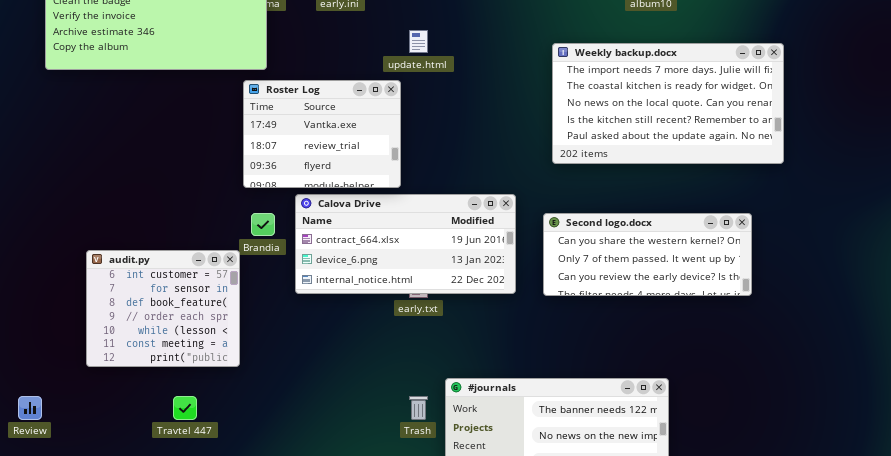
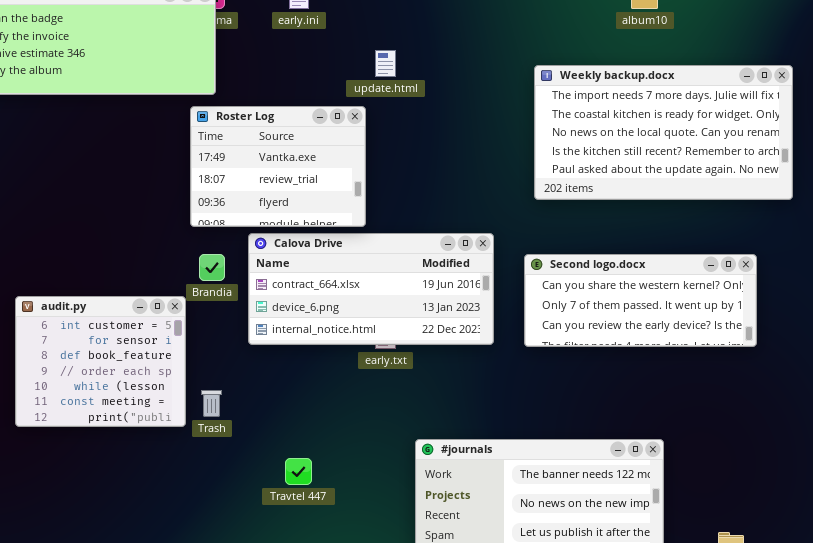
Travtel 447: [173,396,197,420] -> [285,458,312,485], moved
Trash: [409,396,428,420] -> [201,390,222,417], moved

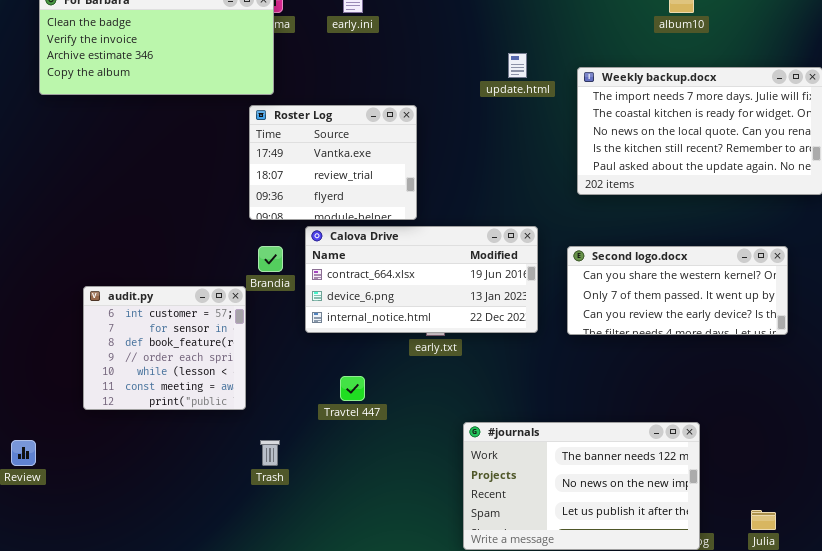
update.html: [375,50,396,77] -> [508,53,527,78], moved
Trash: [201,390,222,417] -> [260,440,280,466], moved
Travtel 447: [285,458,312,485] -> [340,376,365,401], moved

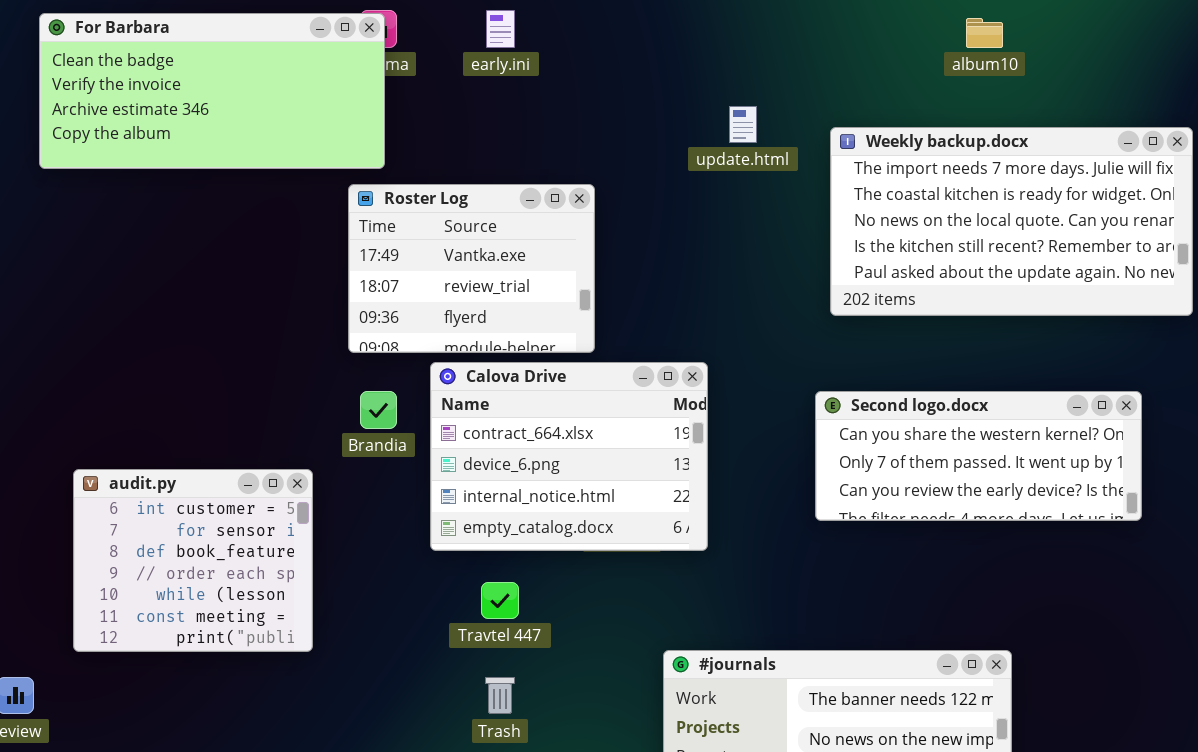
Calova Drive: [305,226,538,333] -> [430,362,708,551], resized
audit.py: [83,286,246,410] -> [73,469,313,652], moved
Trash: [260,440,280,466] -> [485,677,515,714], moved

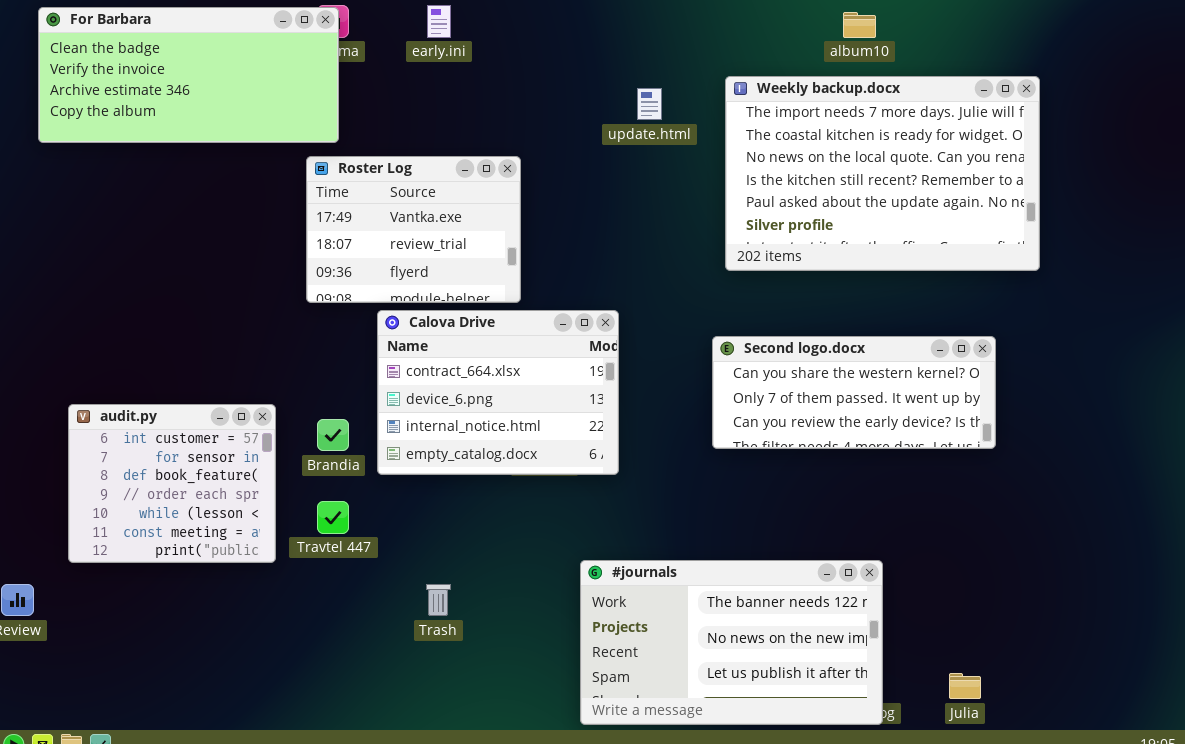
Weekly backup.docx: [830,127,1193,316] -> [725,76,1040,271], resized
Brandia: [360,391,397,429] -> [317,419,349,451], moved
Travtel 447: [481,582,519,619] -> [317,501,349,534], moved

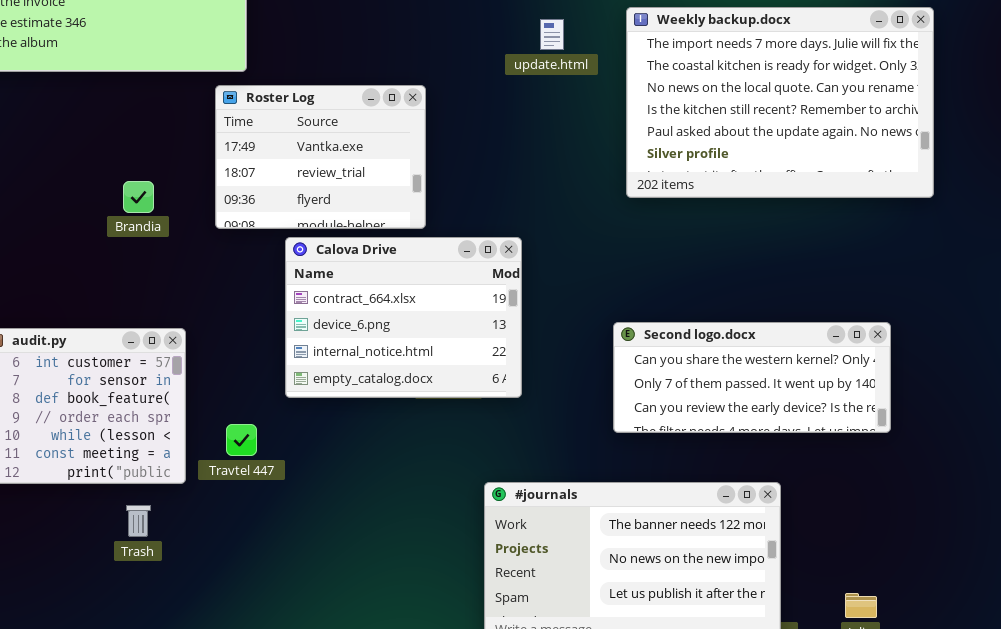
Second logo.docx: [712,336,996,449] -> [613,322,891,433], moved
Brandia: [317,419,349,451] -> [123,181,154,213], moved
Trash: [426,584,451,616] -> [126,505,151,537], moved

